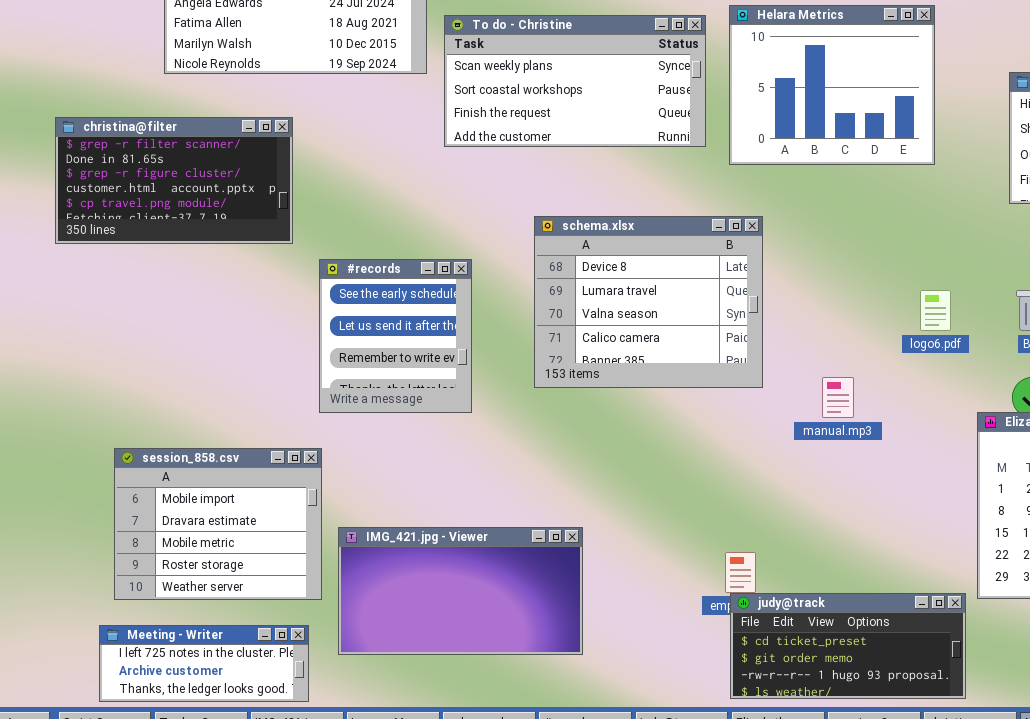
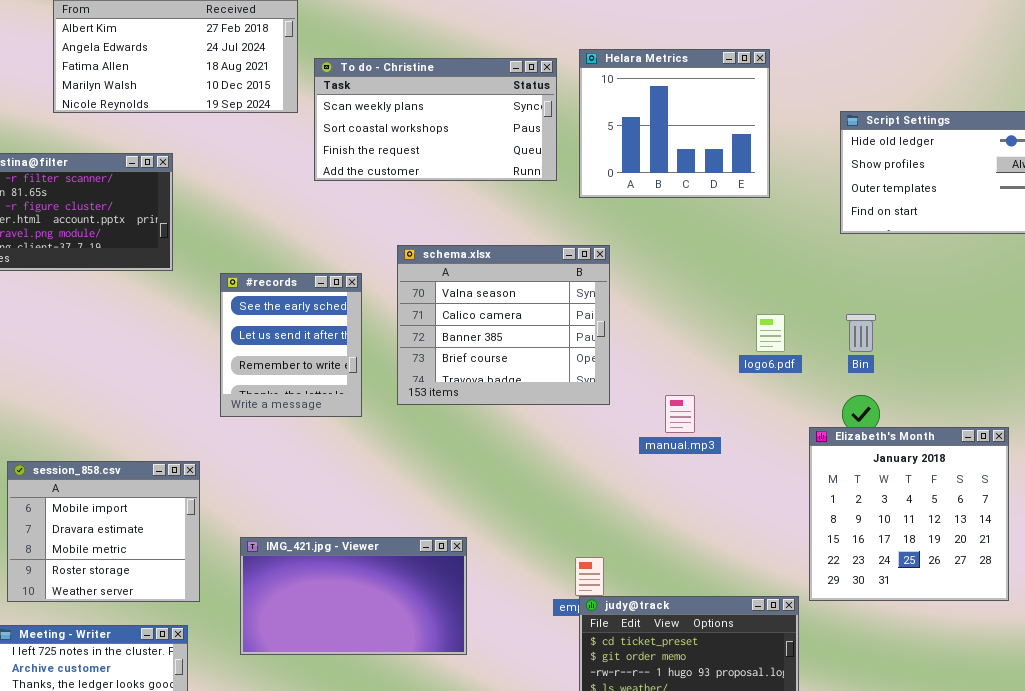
schema.xlsx: [534,216,763,388] -> [397,245,610,405], scrolled down 2 rows
#records: [319,259,472,413] -> [220,273,362,417], moved
IMG_421.jpg - Viewer: [338,527,583,655] -> [240,537,467,655], moved

